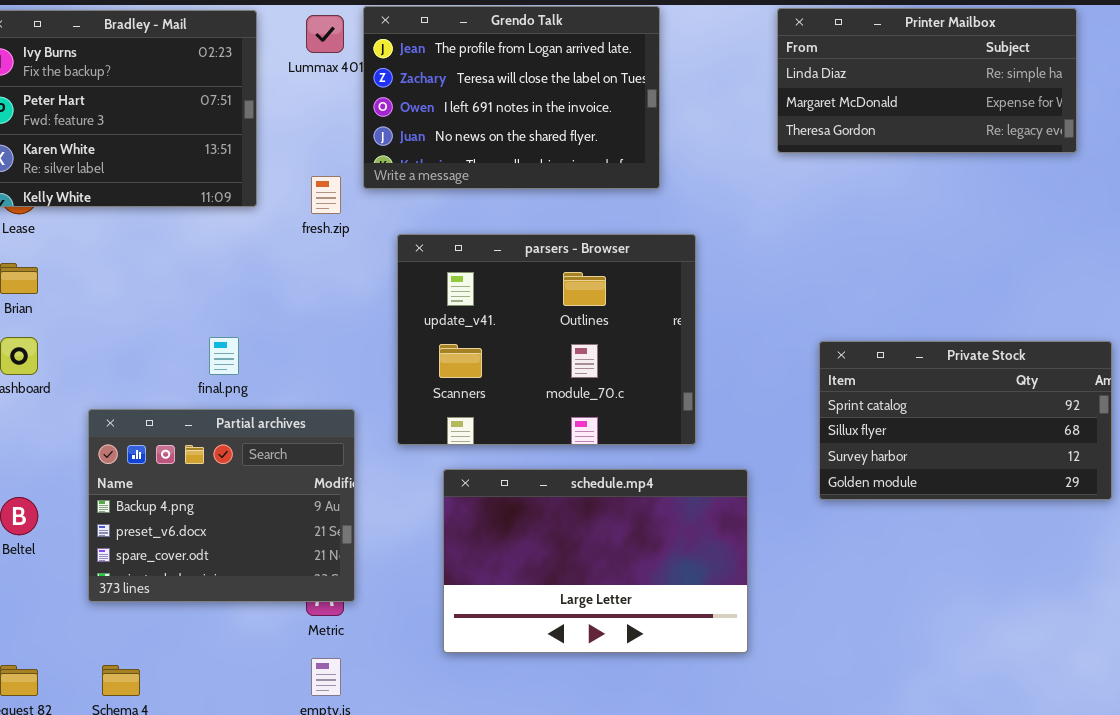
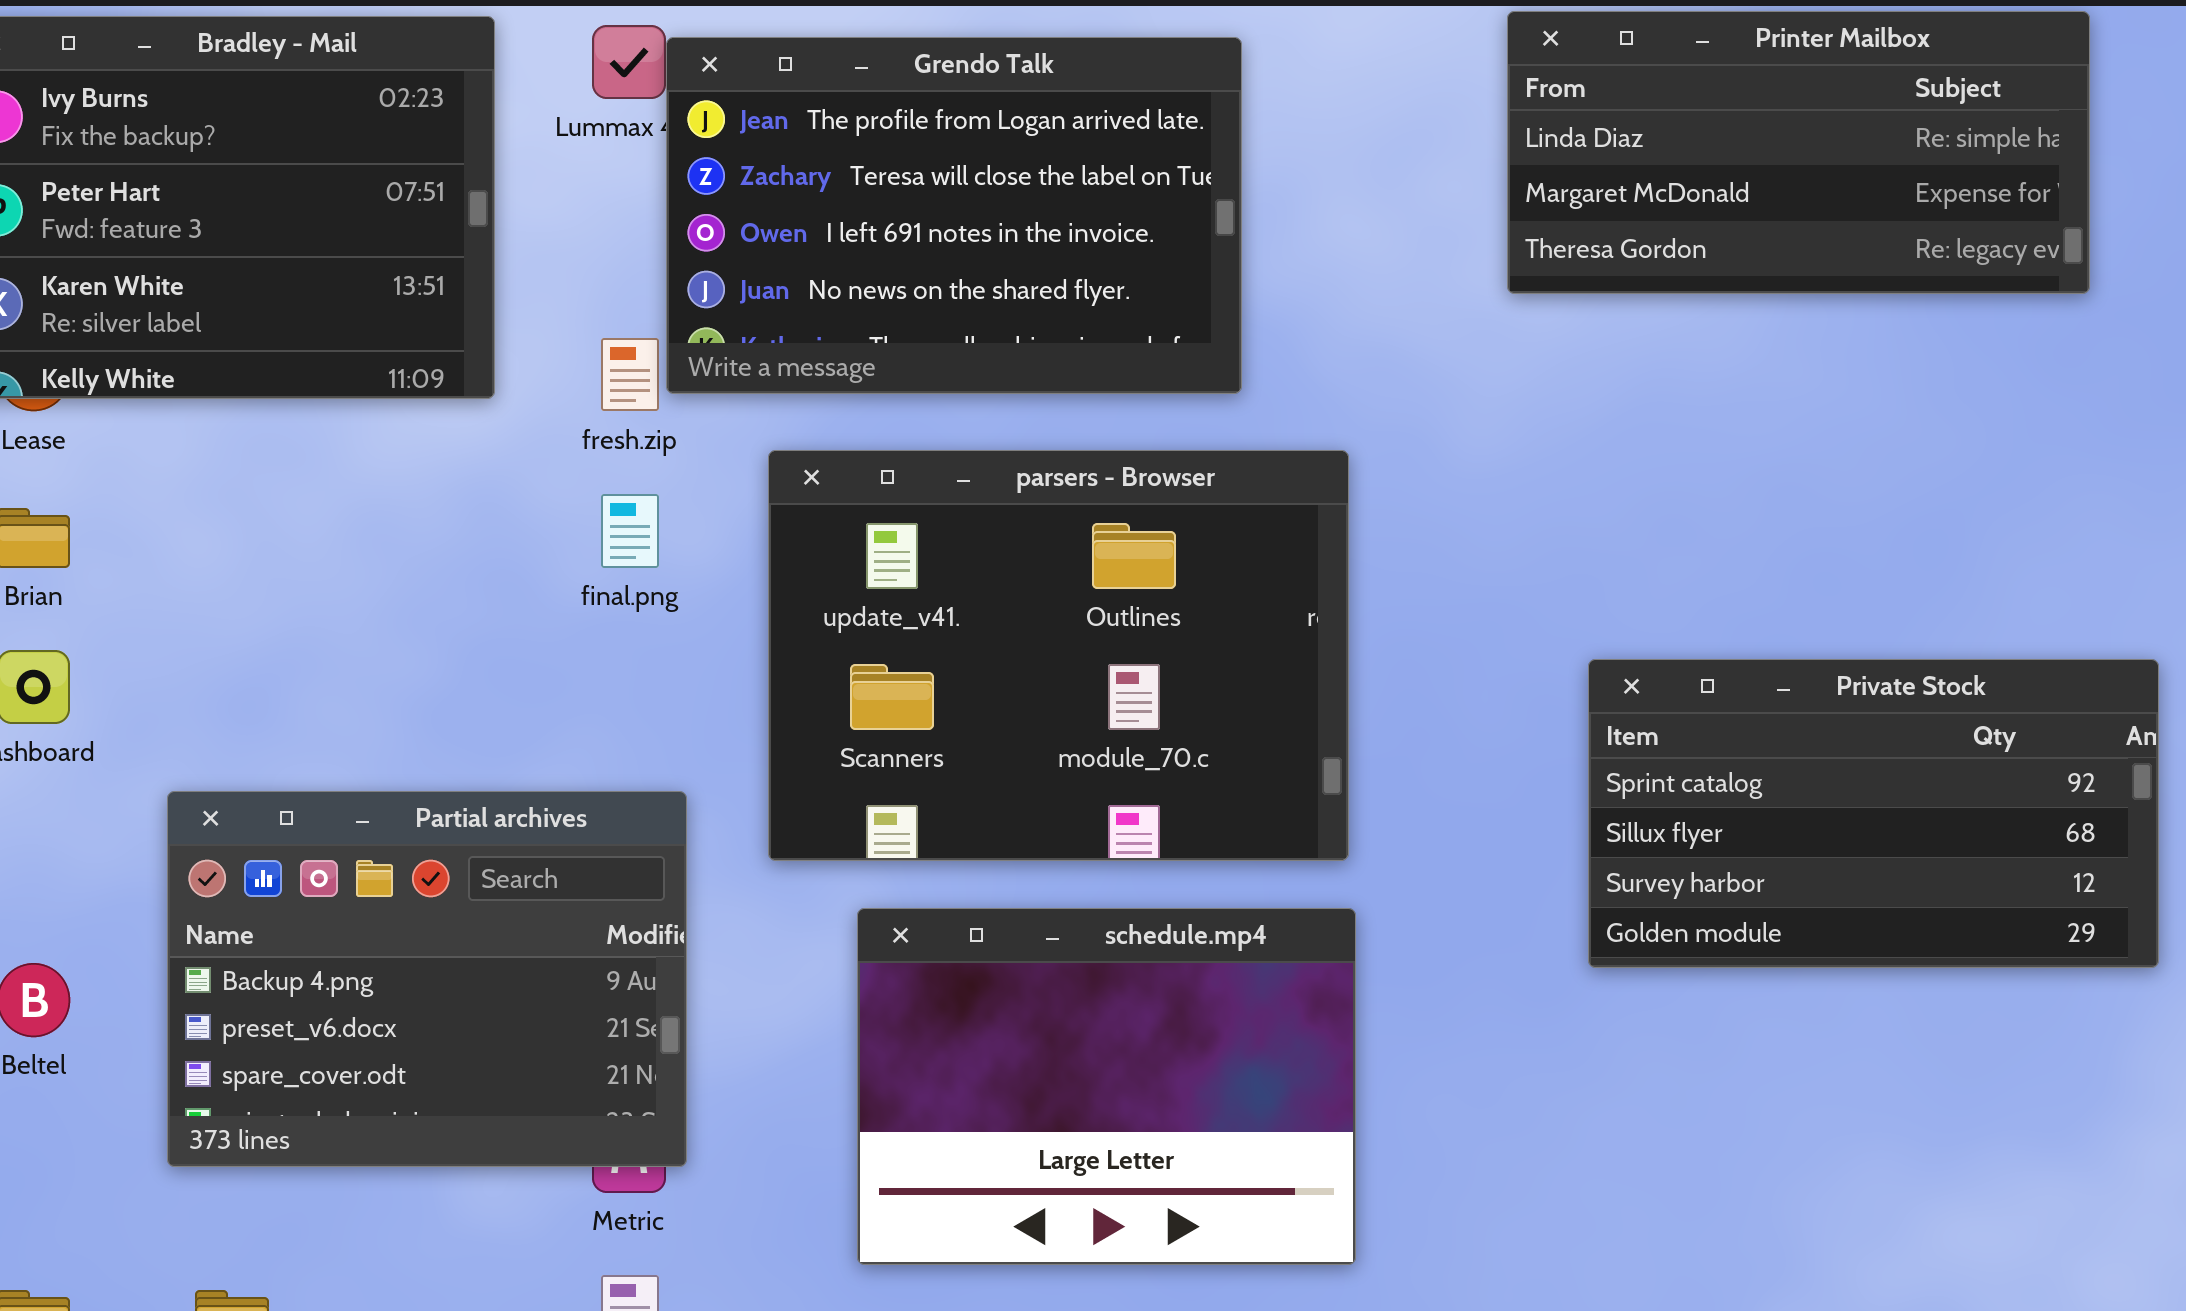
Grendo Talk: [363,6,660,189] -> [666,37,1242,394], moved
final.png: [209,337,239,375] -> [601,494,659,568], moved
schedule.mp4: [443,469,748,653] -> [857,908,1356,1265], resized

